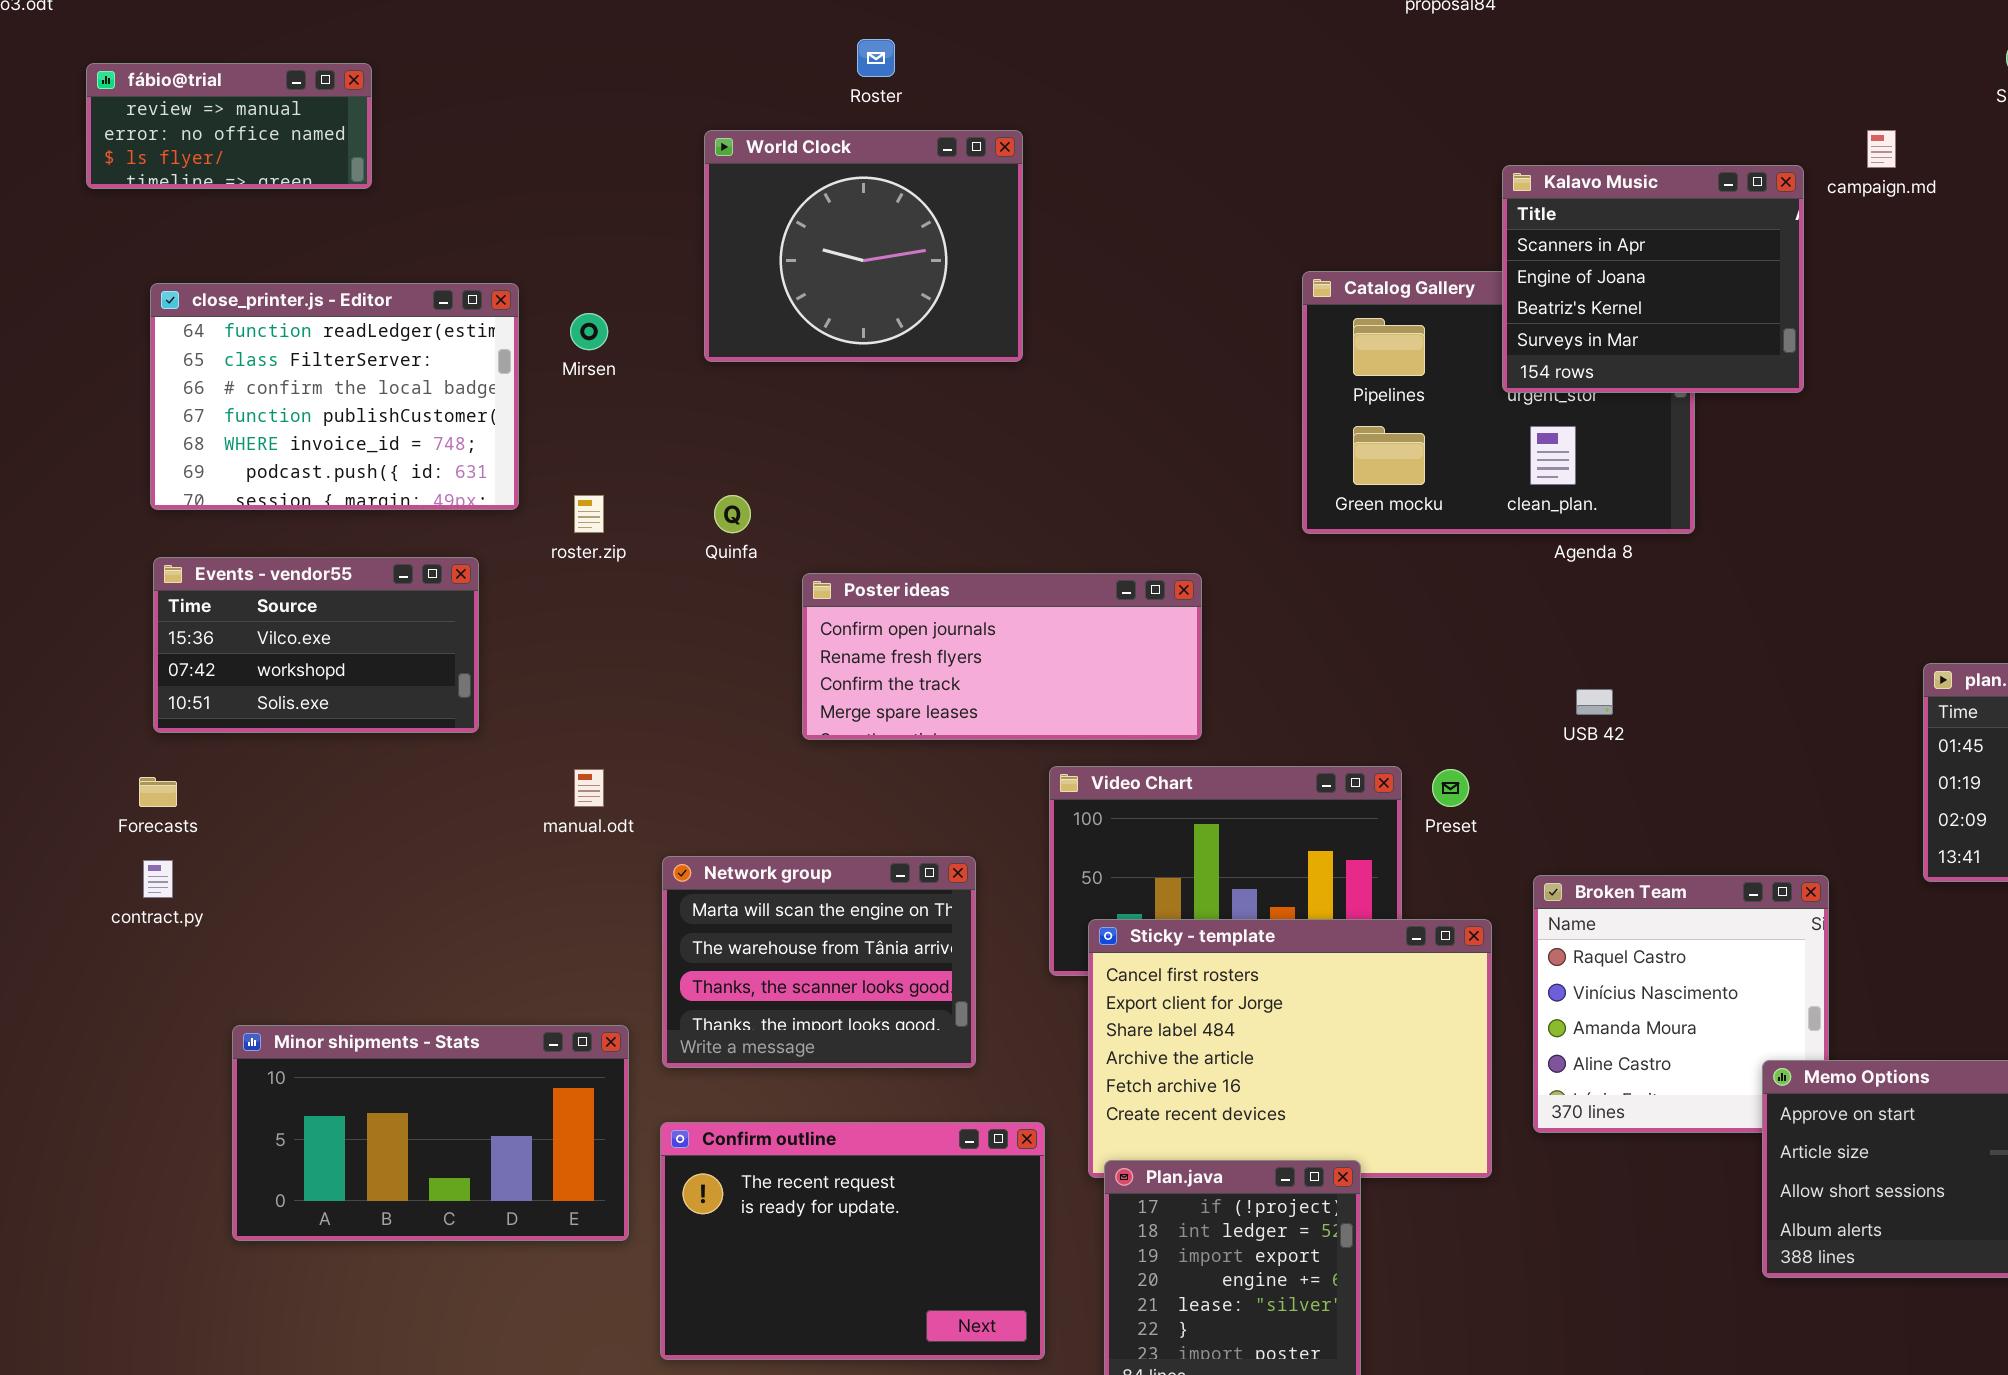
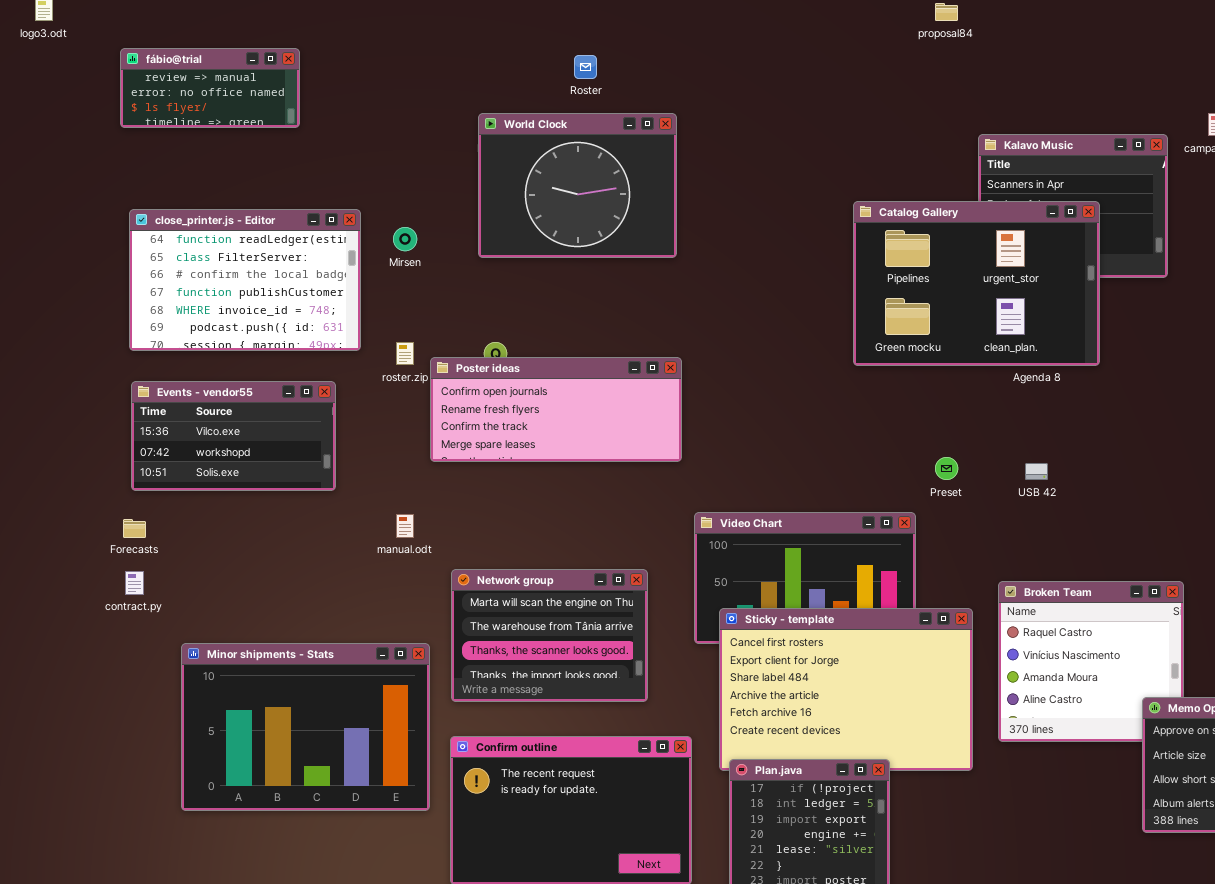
fábio@trial: [86,63,372,189] -> [120,48,300,128], moved
Catalog Gallery: [1302,271,1695,534] -> [853,201,1100,366], raised
Poster ideas: [802,573,1202,740] -> [430,357,682,462], moved
Preset: [1432,769,1469,807] -> [935,457,958,480], moved
Minor shipments - Stats: [232,1025,629,1241] -> [181,643,430,811], resized

